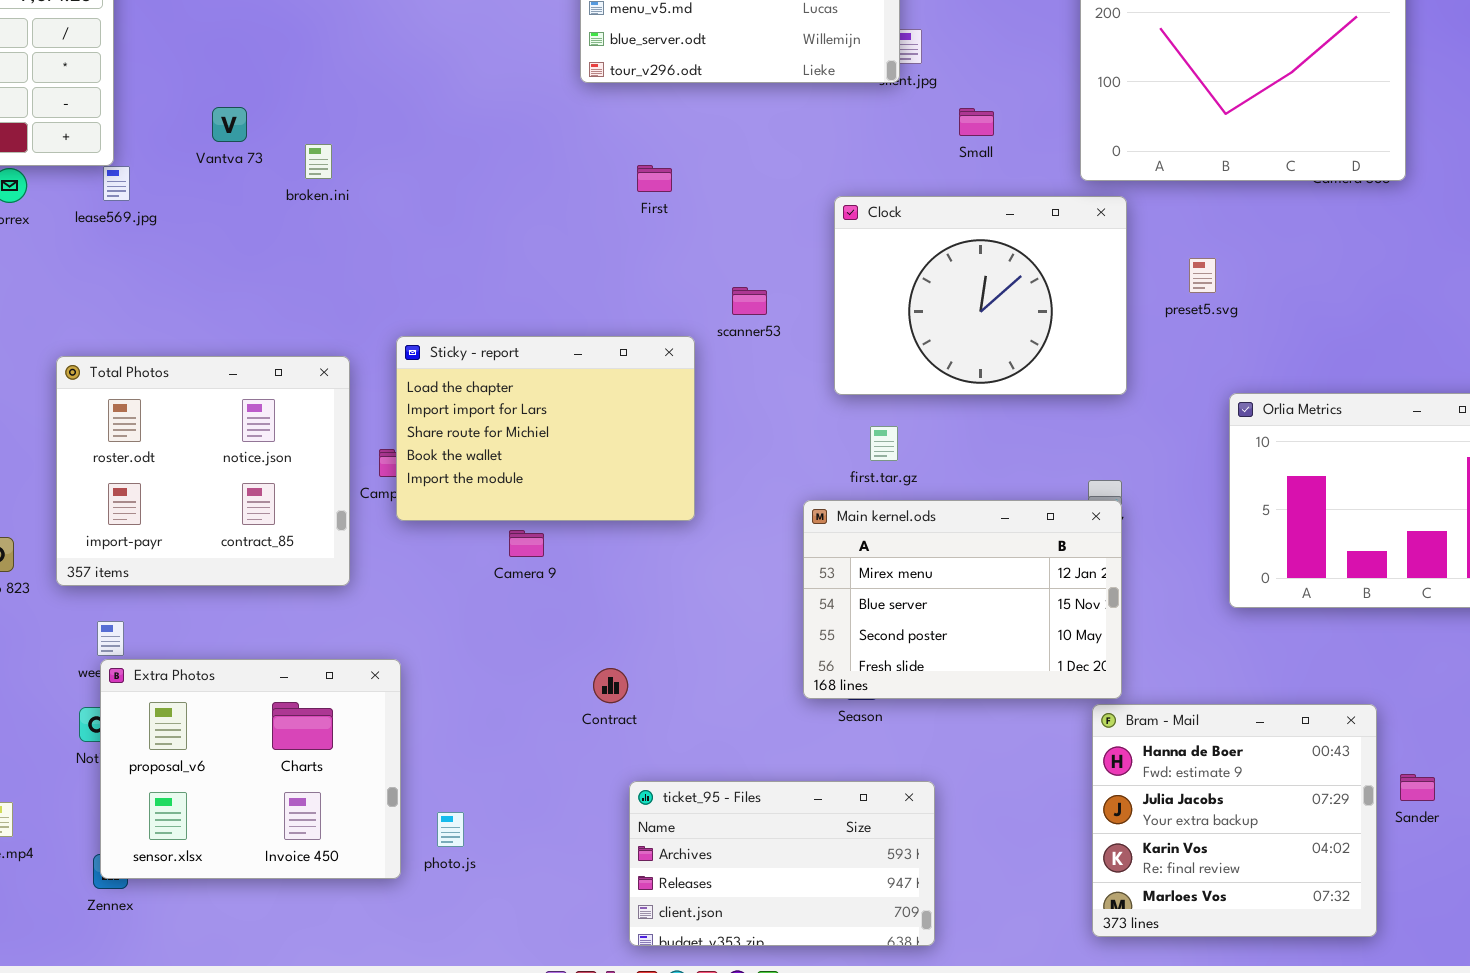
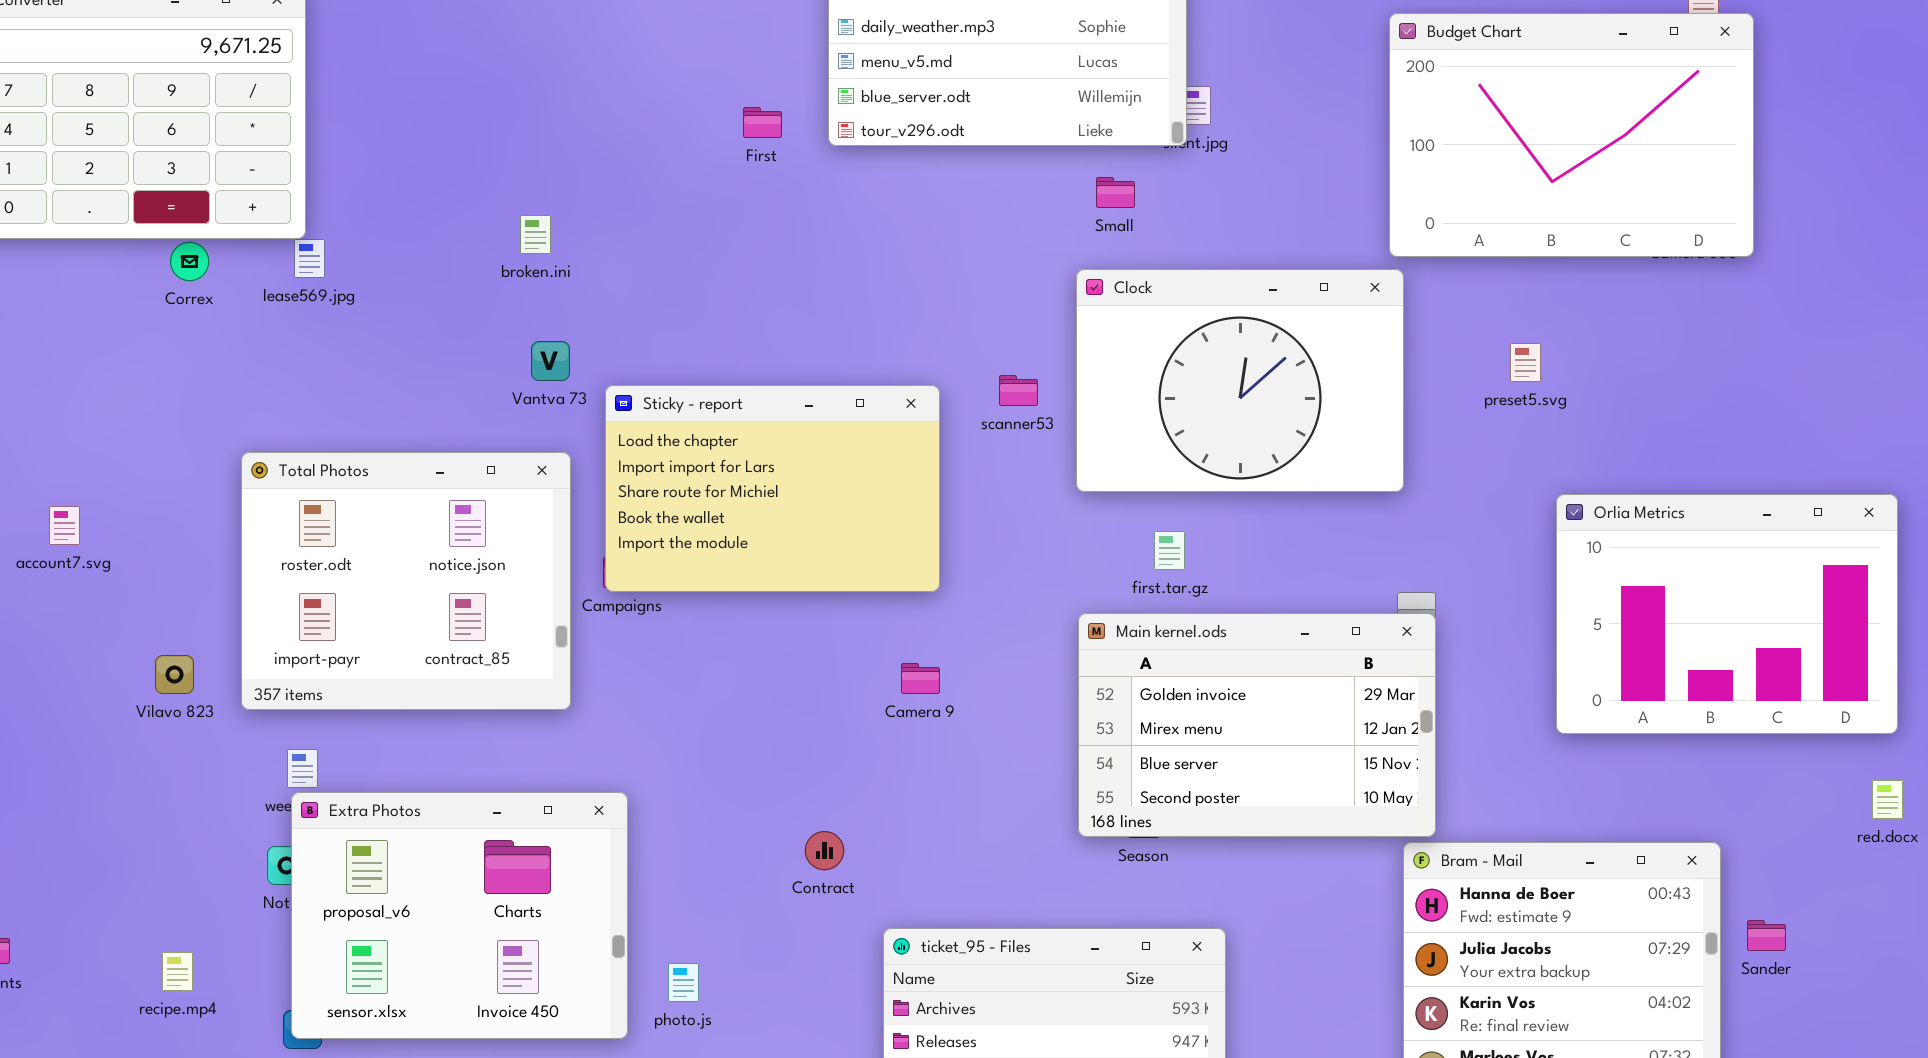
Vantva 73: [212,107,247,142] -> [531,341,570,381], moved
Small: [959,108,994,136] -> [1096,177,1135,208], moved
First: [637,165,672,192] -> [743,107,782,138], moved
Clock: [834,196,1127,395] -> [1076,269,1404,492], moved
Sticky - report: [396,336,695,521] -> [605,385,940,592], moved
Main kernel.ods: [803,500,1122,699] -> [1078,613,1436,837], scrolled up 1 row
Camera 9: [509,530,544,557] -> [901,663,940,694], moved
Contract: [593,668,628,703] -> [805,831,844,870], moved

